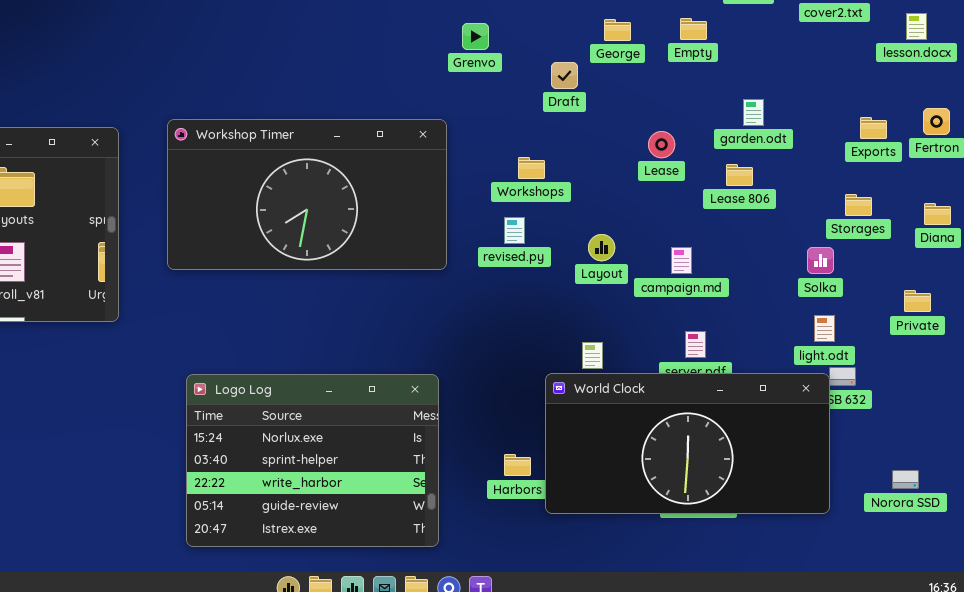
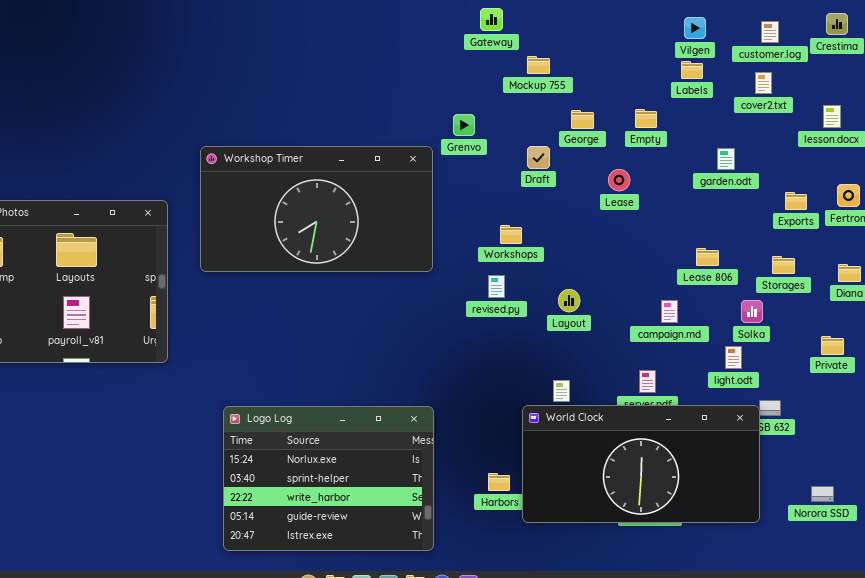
garden.odt: [743,99,764,126] -> [717,148,735,170], moved
Workshop Timer: [167,119,447,270] -> [200,146,433,272], moved
Lease: [648,131,675,158] -> [608,169,630,191], moved
Lease 806: [726,164,753,186] -> [696,248,719,266], moved
campaign.md: [671,247,692,274] -> [661,300,678,323], moved
light.odt: [814,315,835,342] -> [725,346,742,369], moved

